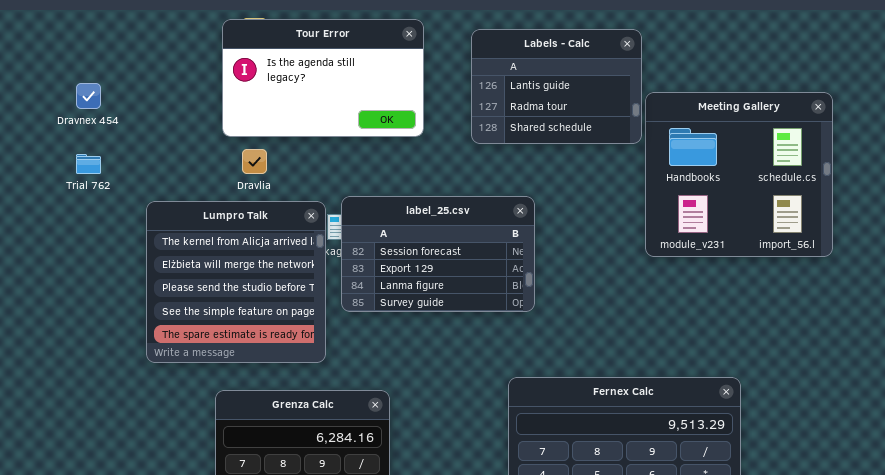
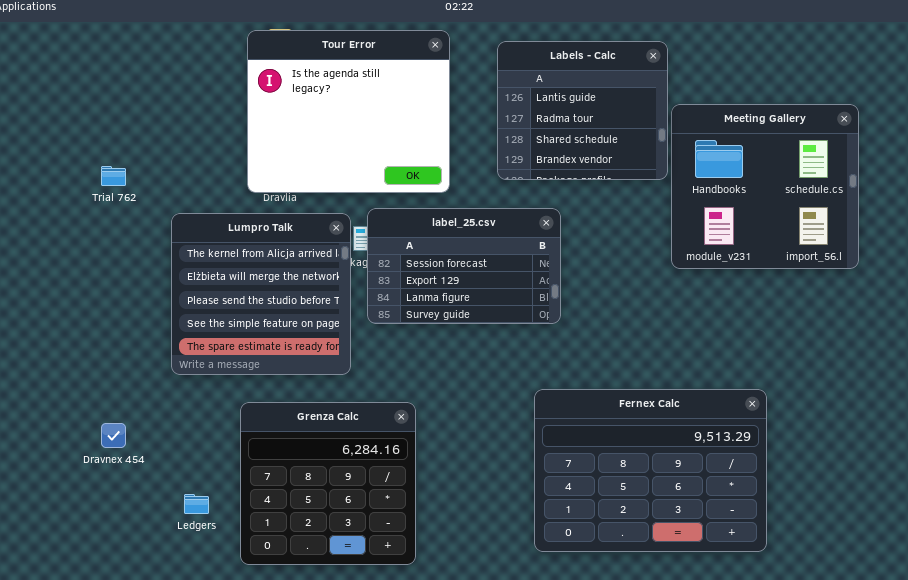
Tour Error: [222,19,424,137] -> [247,30,450,193], resized
Labels - Calc: [471,29,642,144] -> [497,41,668,180], resized
Dravnex 454: [76,83,101,109] -> [101,423,126,448], moved

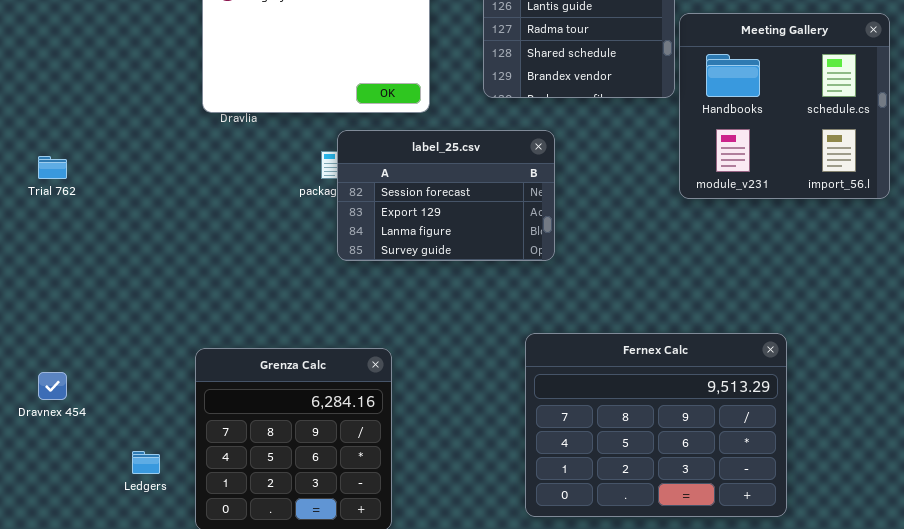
Trial 762: [101,166,126,186] -> [38,156,67,179], moved
Lumpro Talk: [171,213,351,375] -> none, closed

